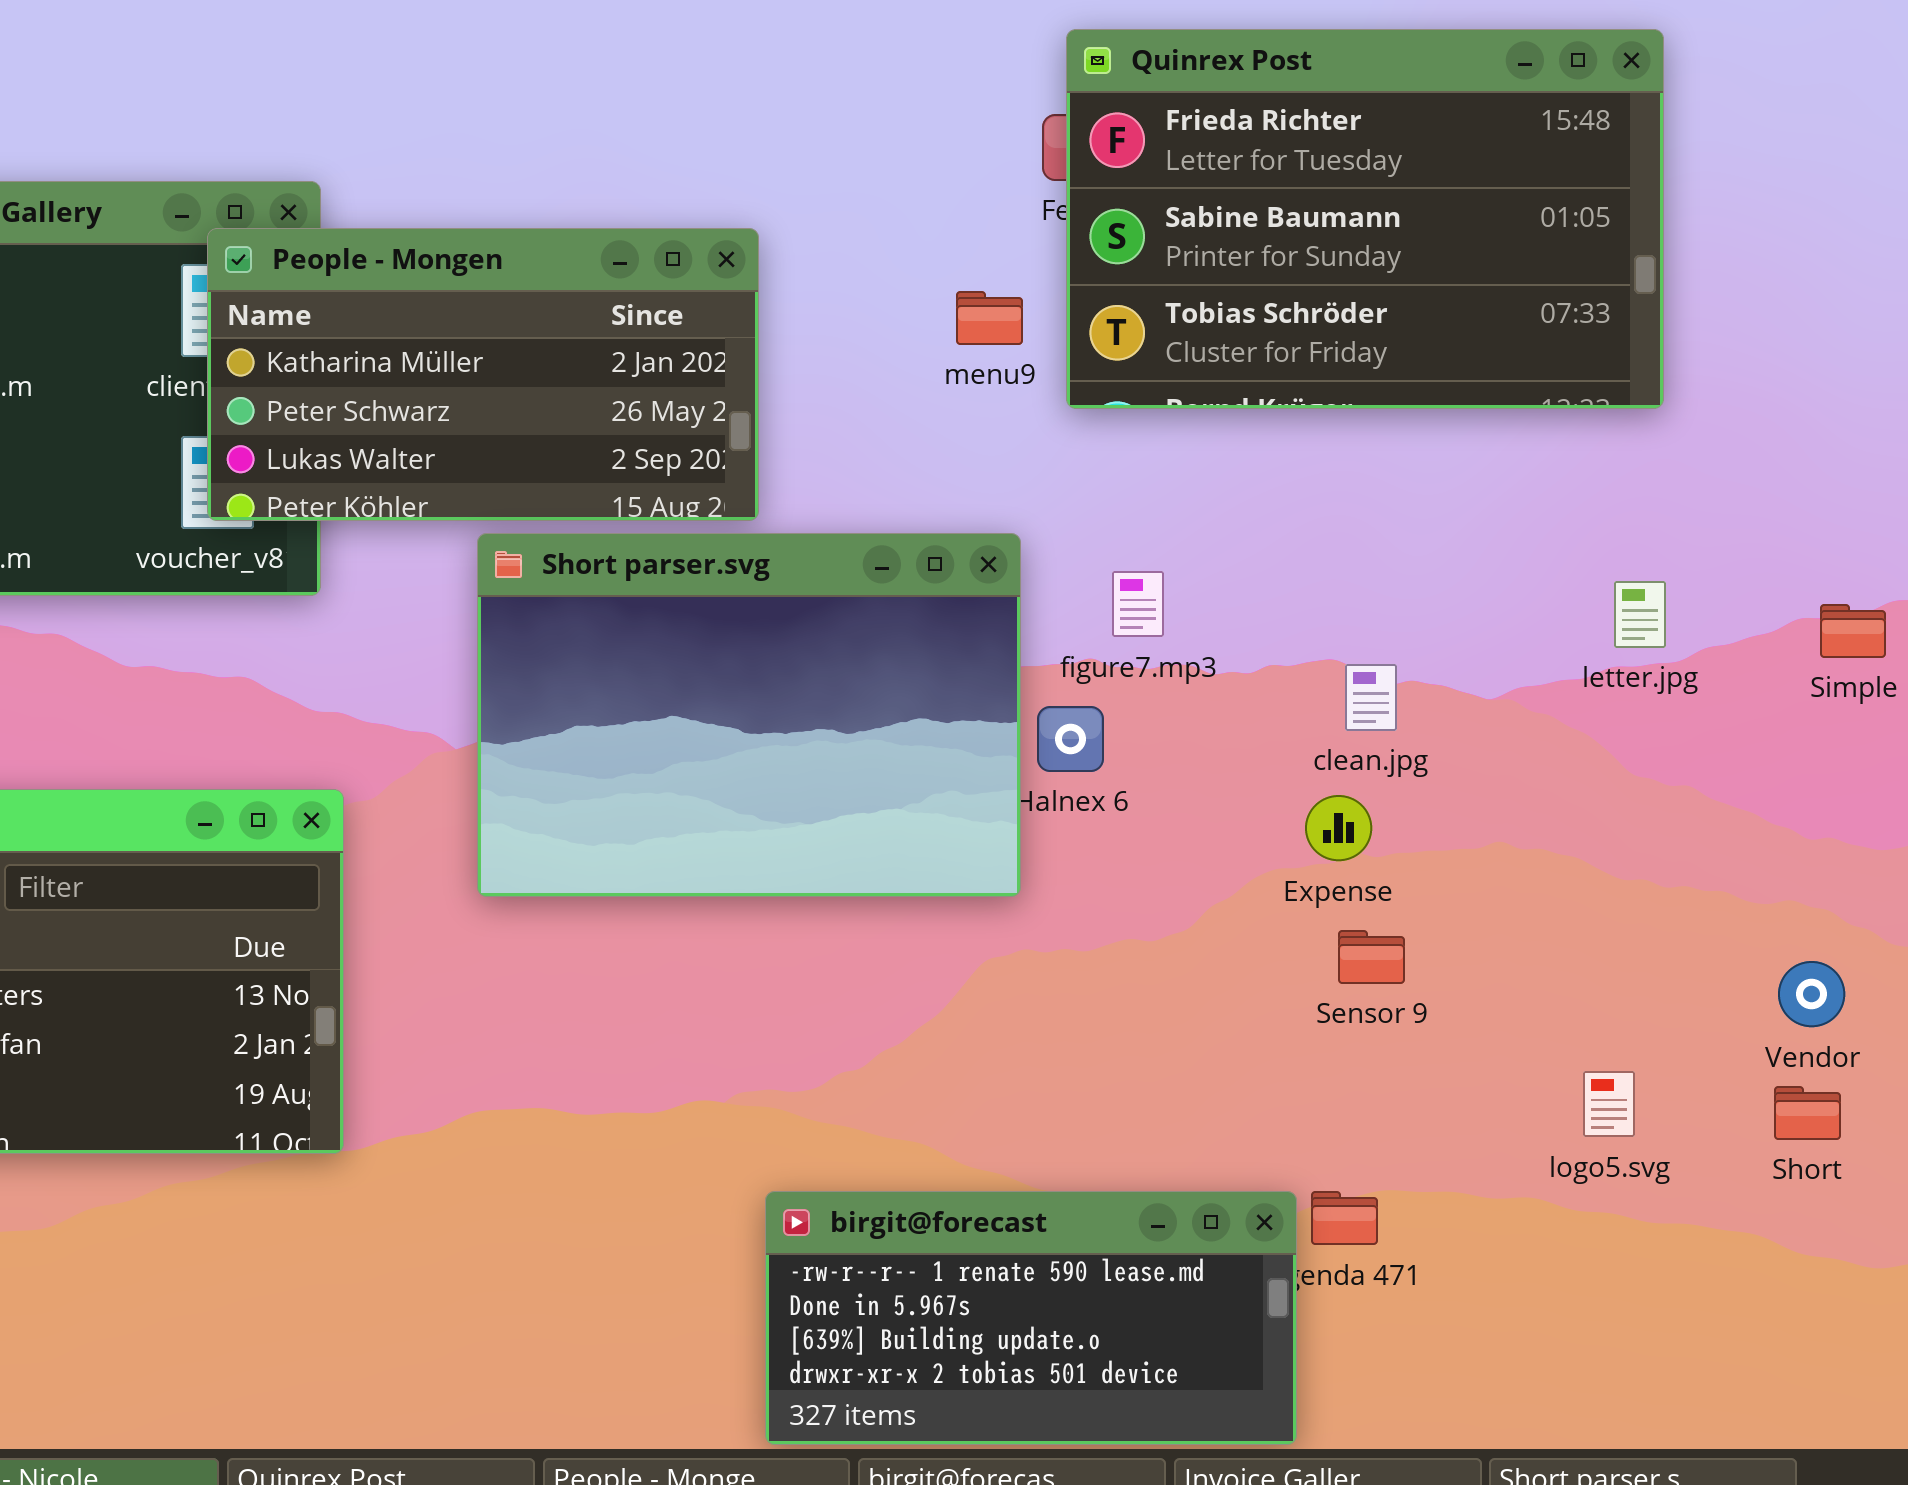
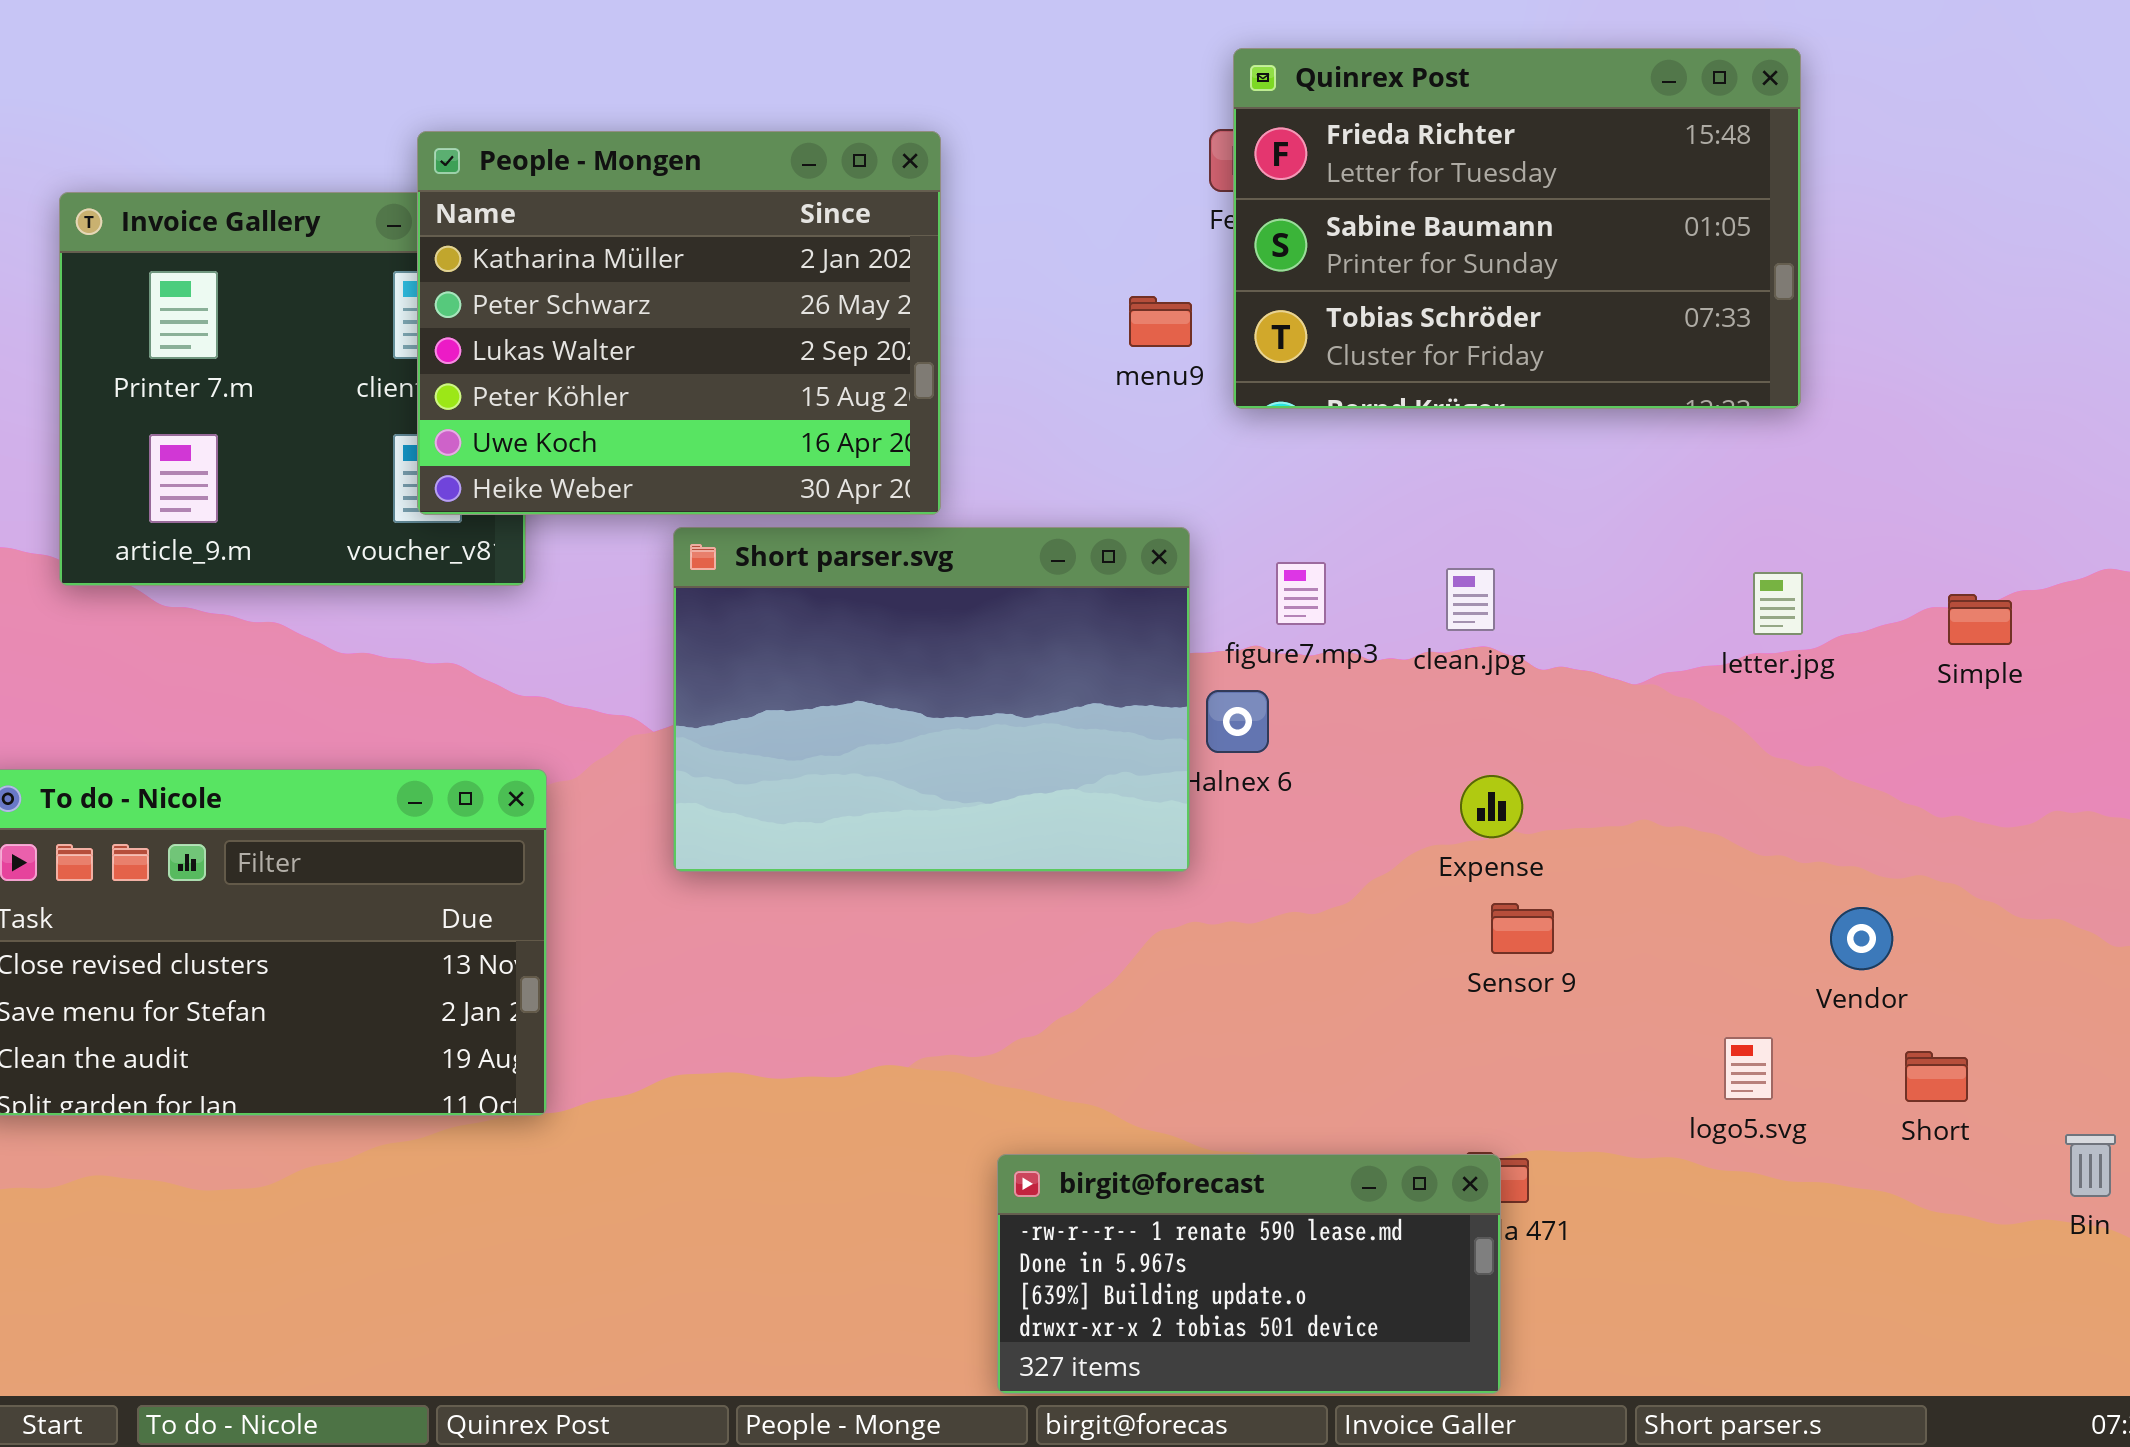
People - Mongen: [207,228,759,521] -> [417,131,941,515], resized
clean.jpg: [1345,664,1397,731] -> [1446,568,1495,631], moved
Vendor: [1778,961,1845,1027] -> [1830,907,1893,970], moved
birgit@forecast: [765,1191,1297,1445] -> [997,1154,1501,1394], moved

